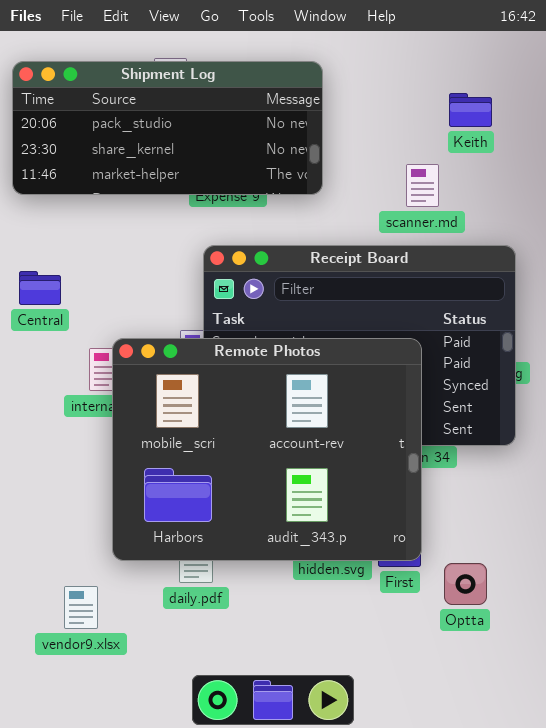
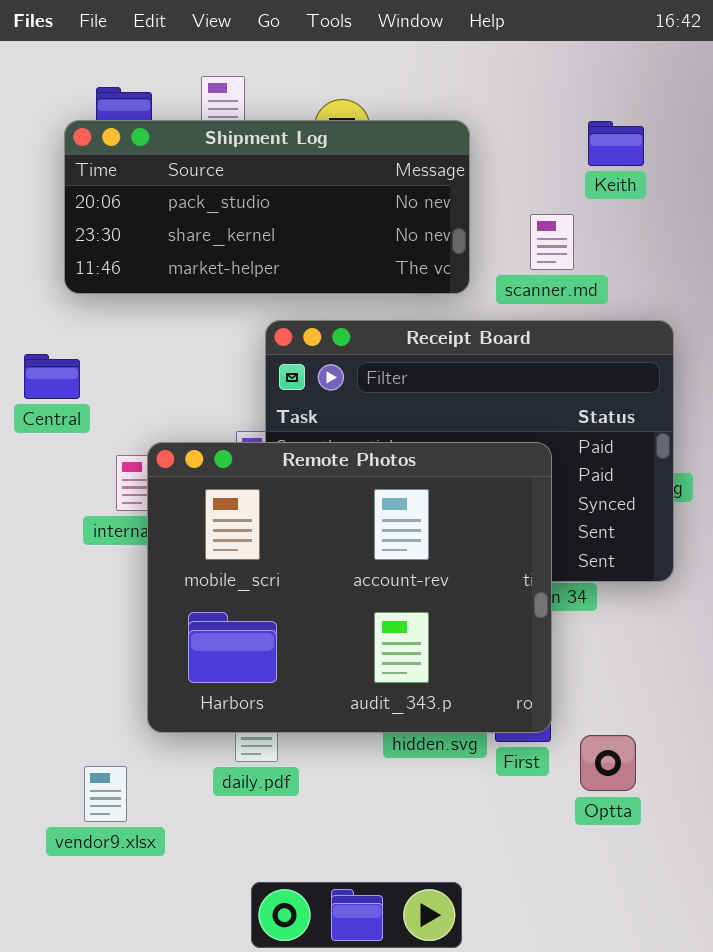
Shipment Log: [12,61,323,195] -> [64,120,470,294], moved

